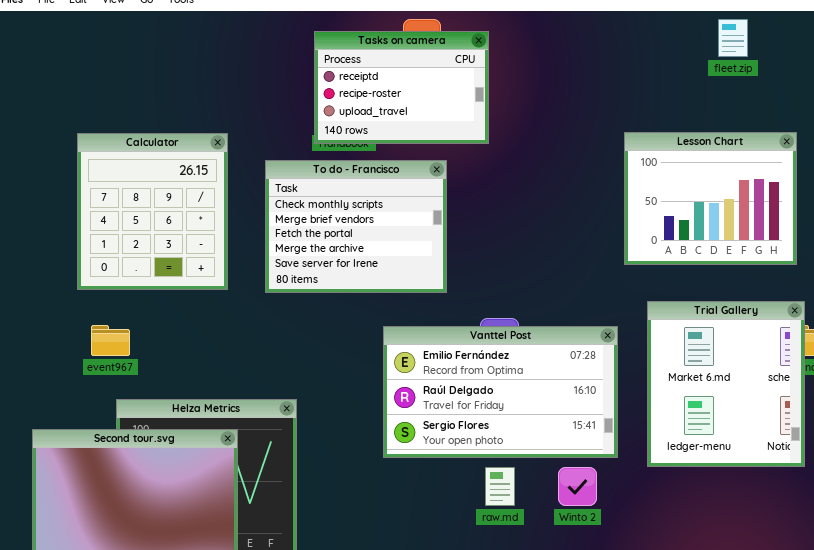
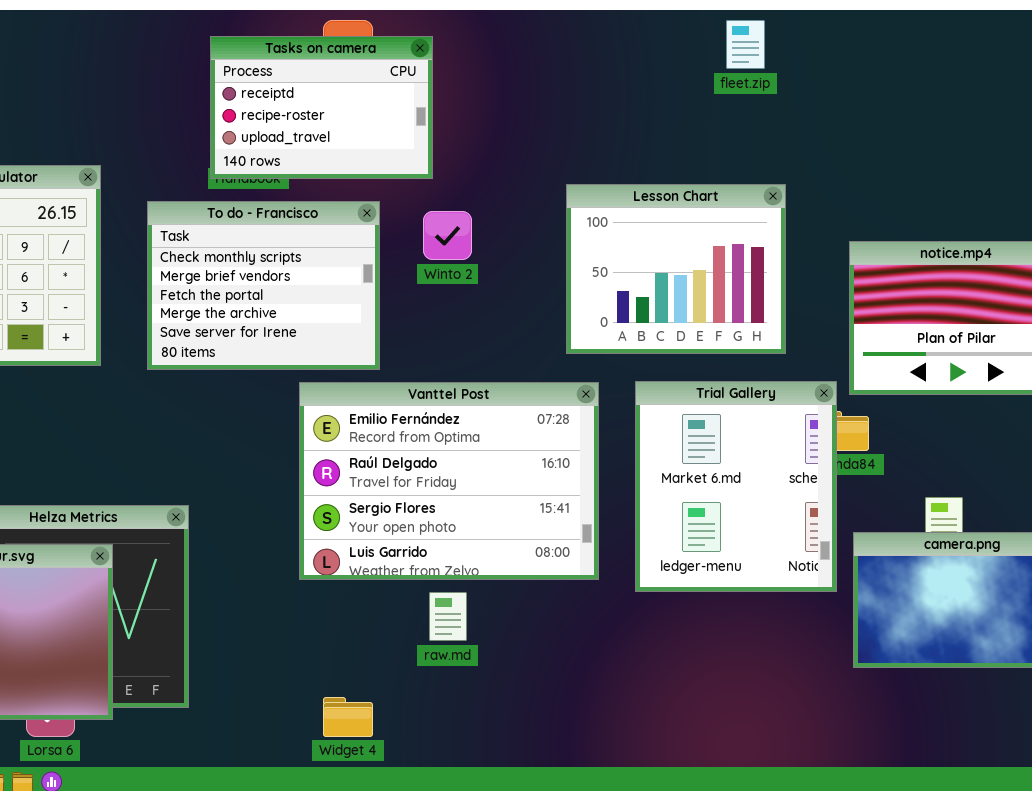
Lesson Chart: [624,132,797,265] -> [566,184,786,354], moved
Vanttel Post: [383,326,618,458] -> [299,382,599,580], resized
Winto 2: [558,467,597,506] -> [423,211,472,260], moved

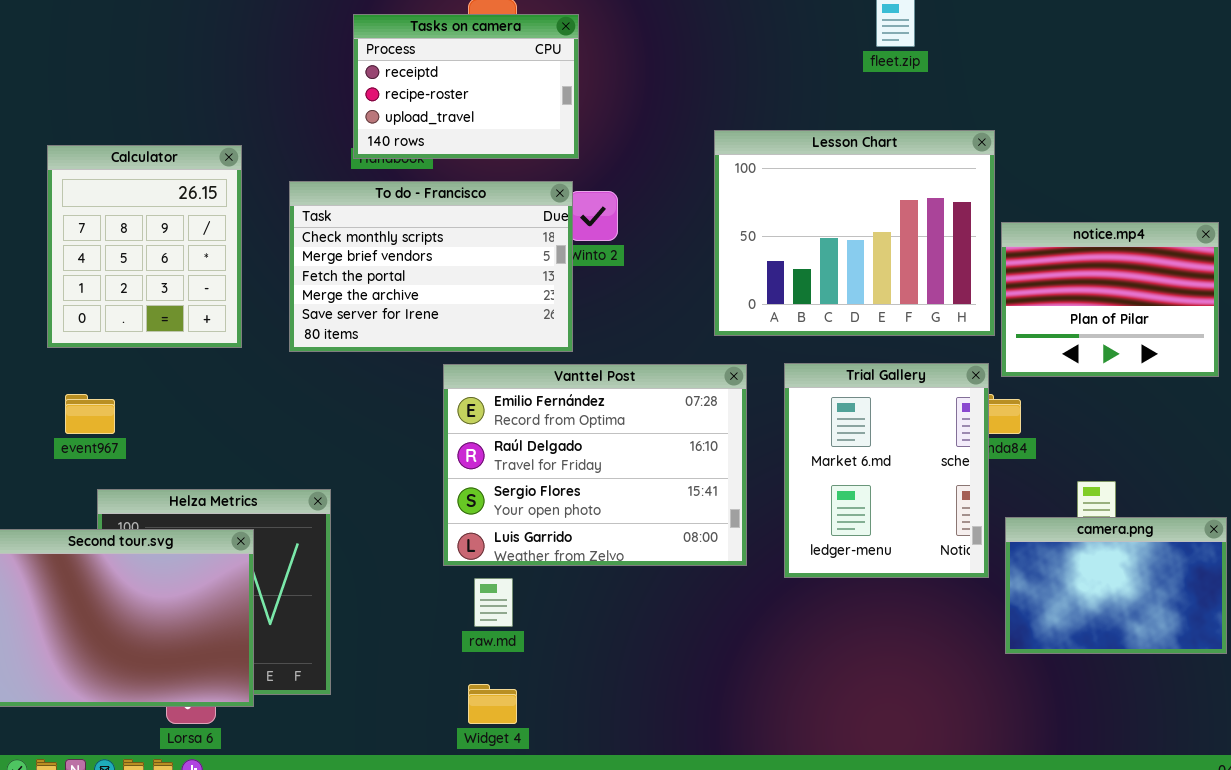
Lesson Chart: [566,184,786,354] -> [714,130,995,336], resized
To do - Francisco: [147,201,380,370] -> [289,181,573,352], resized
raw.md: [429,592,467,641] -> [474,578,513,627], moved

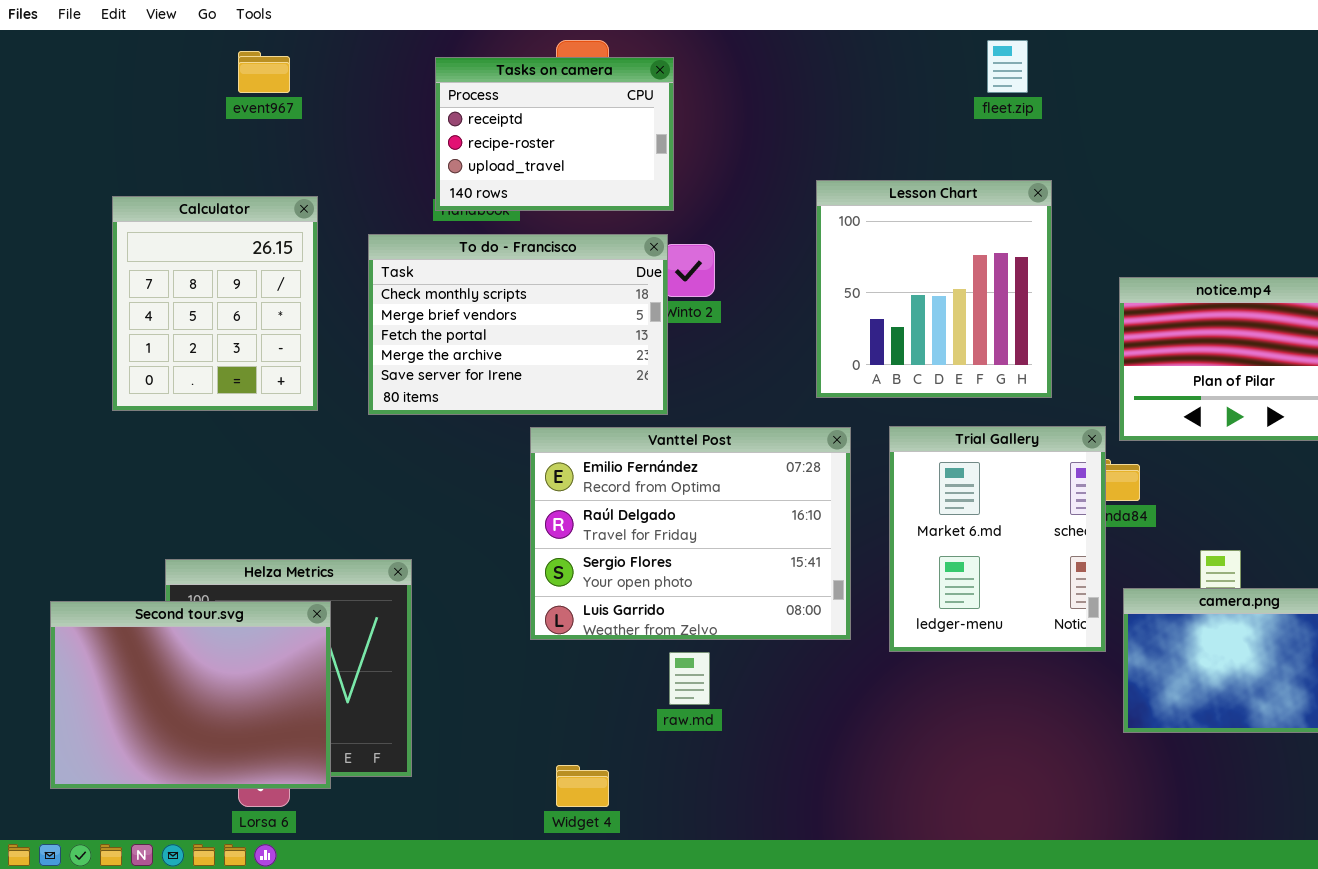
Lesson Chart: [714,130,995,336] -> [816,180,1052,398], resized
event967: [65,394,115,434] -> [238,51,290,93], moved
raw.md: [474,578,513,627] -> [669,652,710,705], moved

